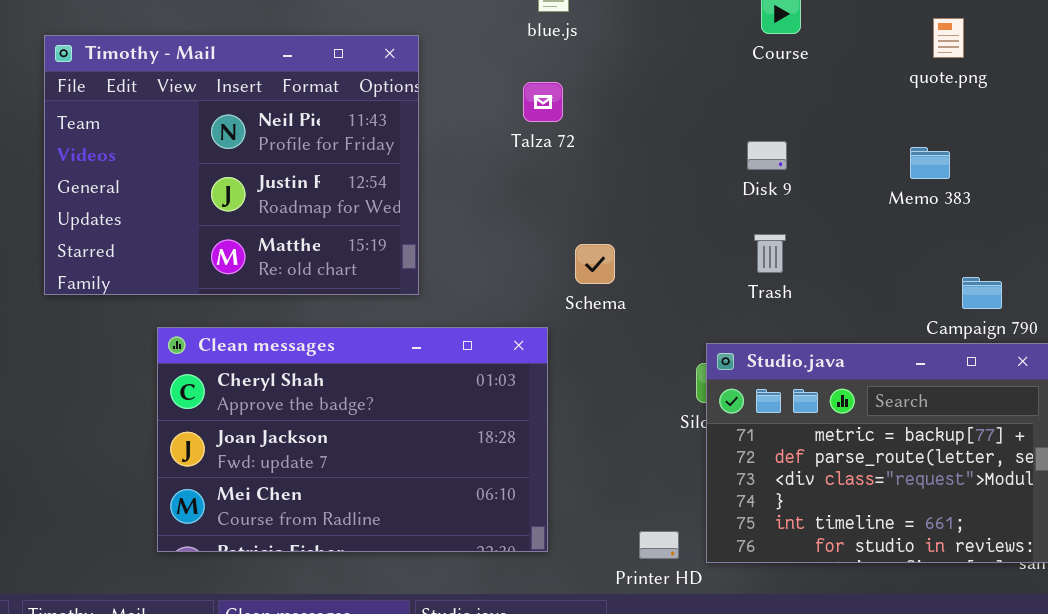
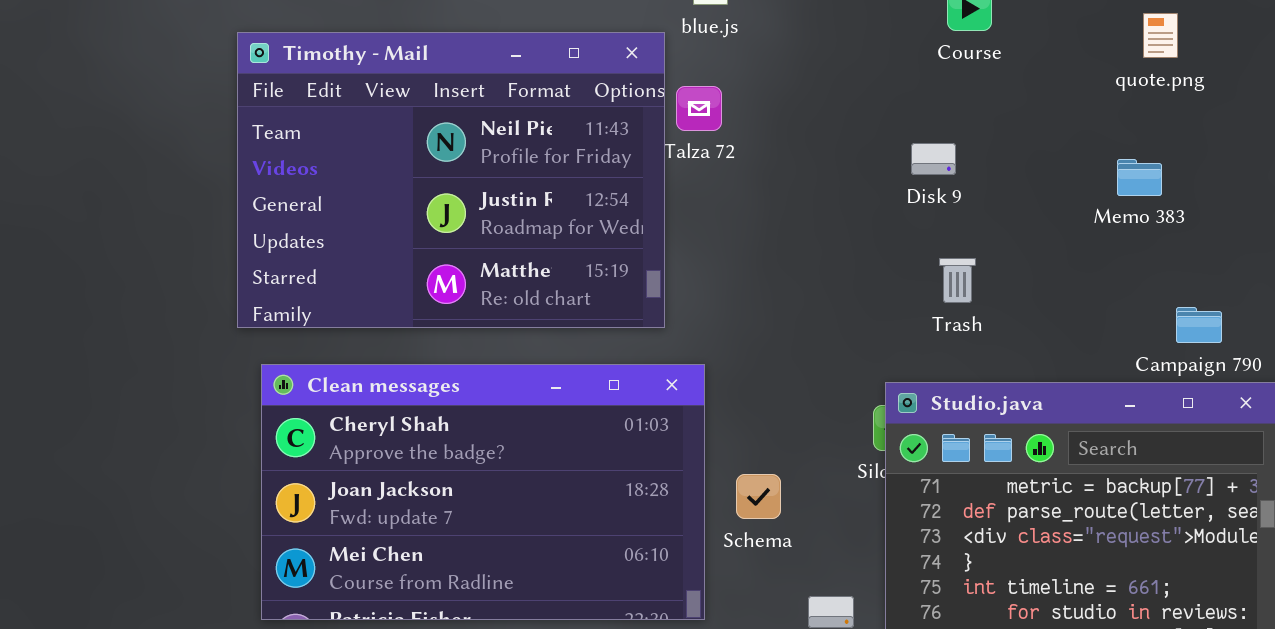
Timothy - Mail: [44,35,419,295] -> [237,32,665,328], moved
Disk 9: [747,141,787,170] -> [911,143,956,175], moved
Schema: [575,244,615,284] -> [736,474,781,519], moved

